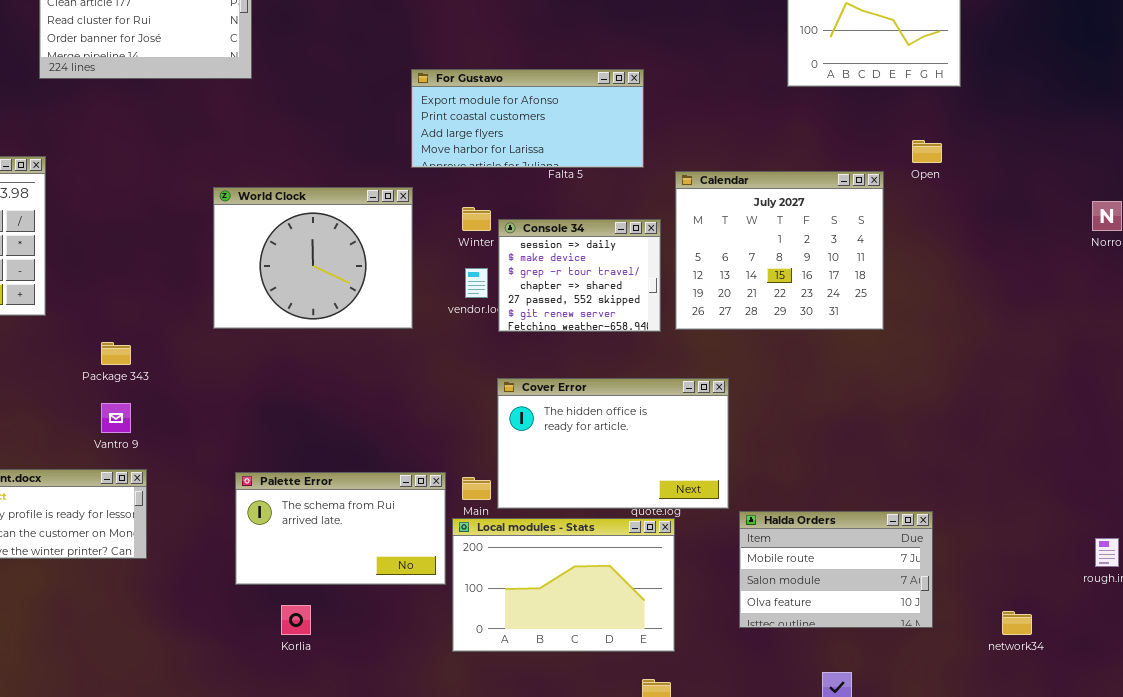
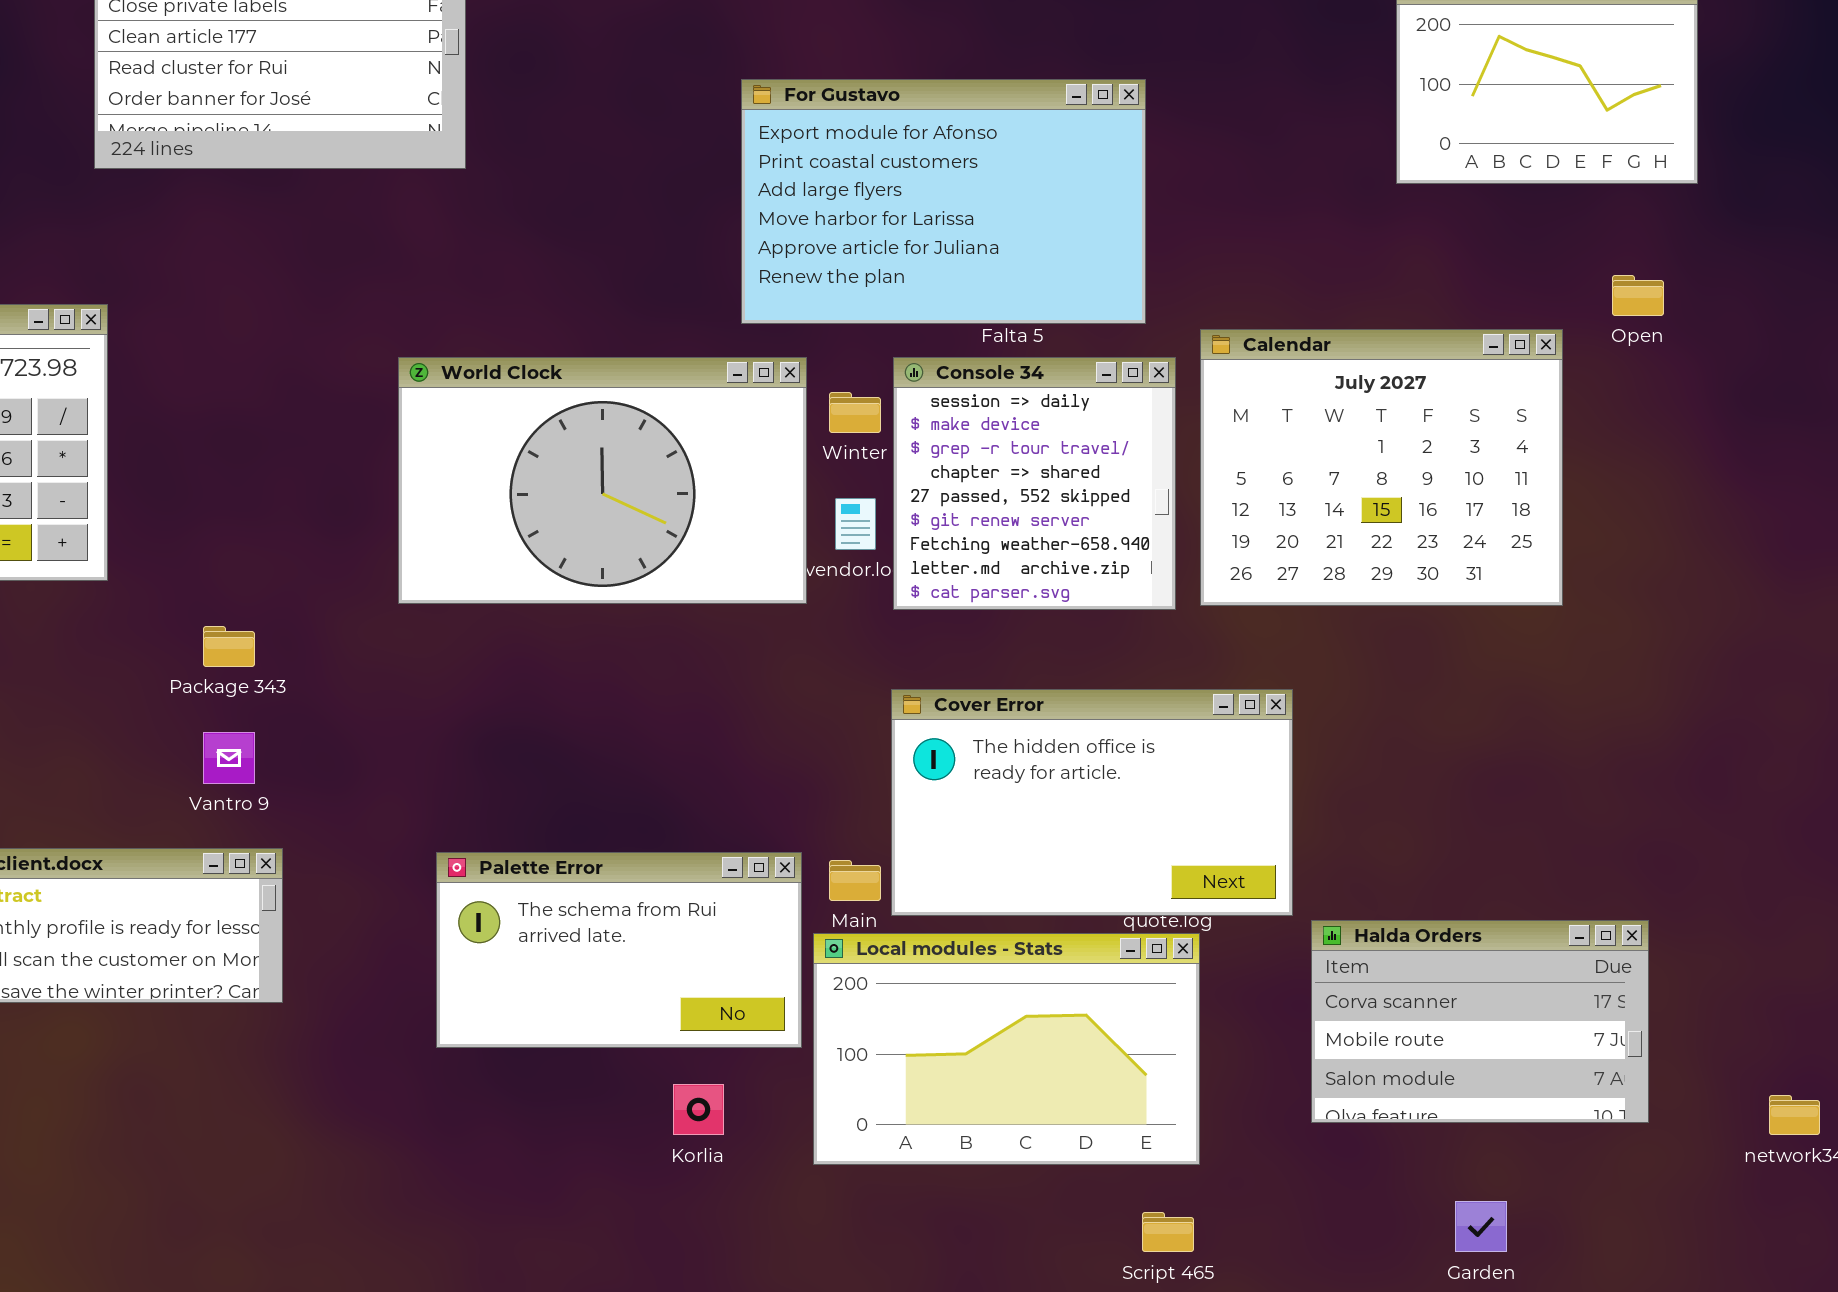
For Gustavo: [411,69,644,168] -> [741,79,1146,324], resized
World Clock: [213,187,413,329] -> [398,357,807,604], resized
Console 34: [498,219,661,332] -> [893,357,1176,610], resized
Halda Orders: [739,511,933,628] -> [1311,920,1649,1123], scrolled up 1 row
Korlia: [281,605,311,635] -> [673,1084,724,1135], moved

